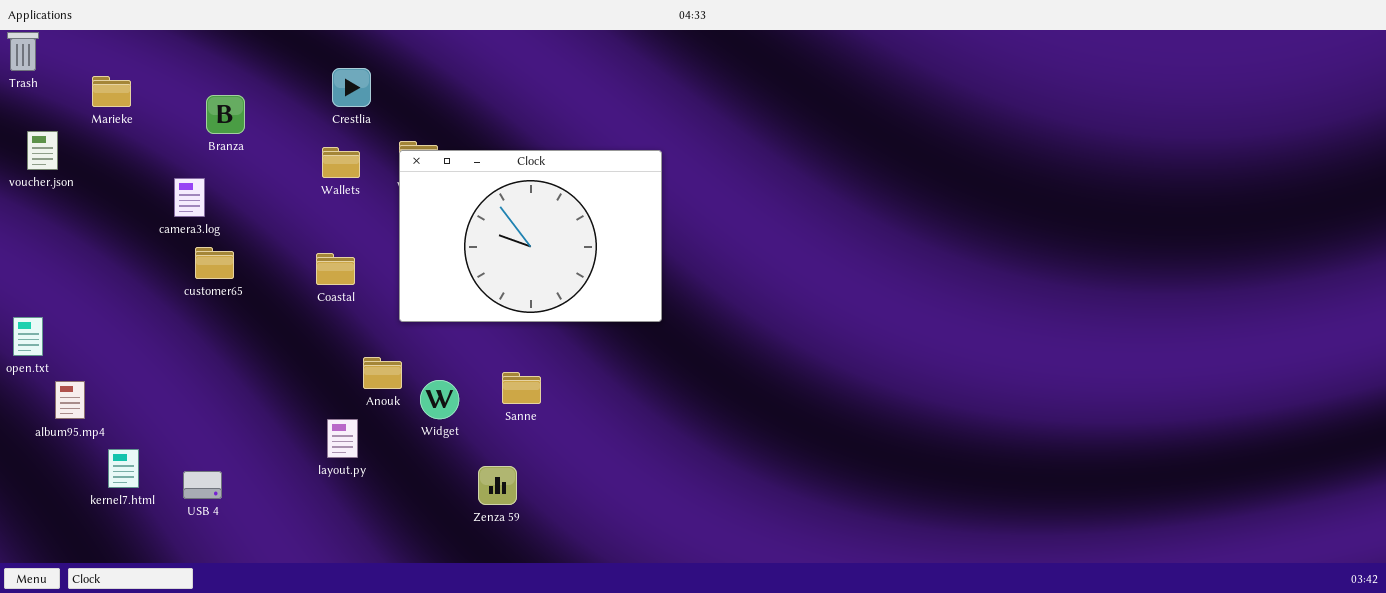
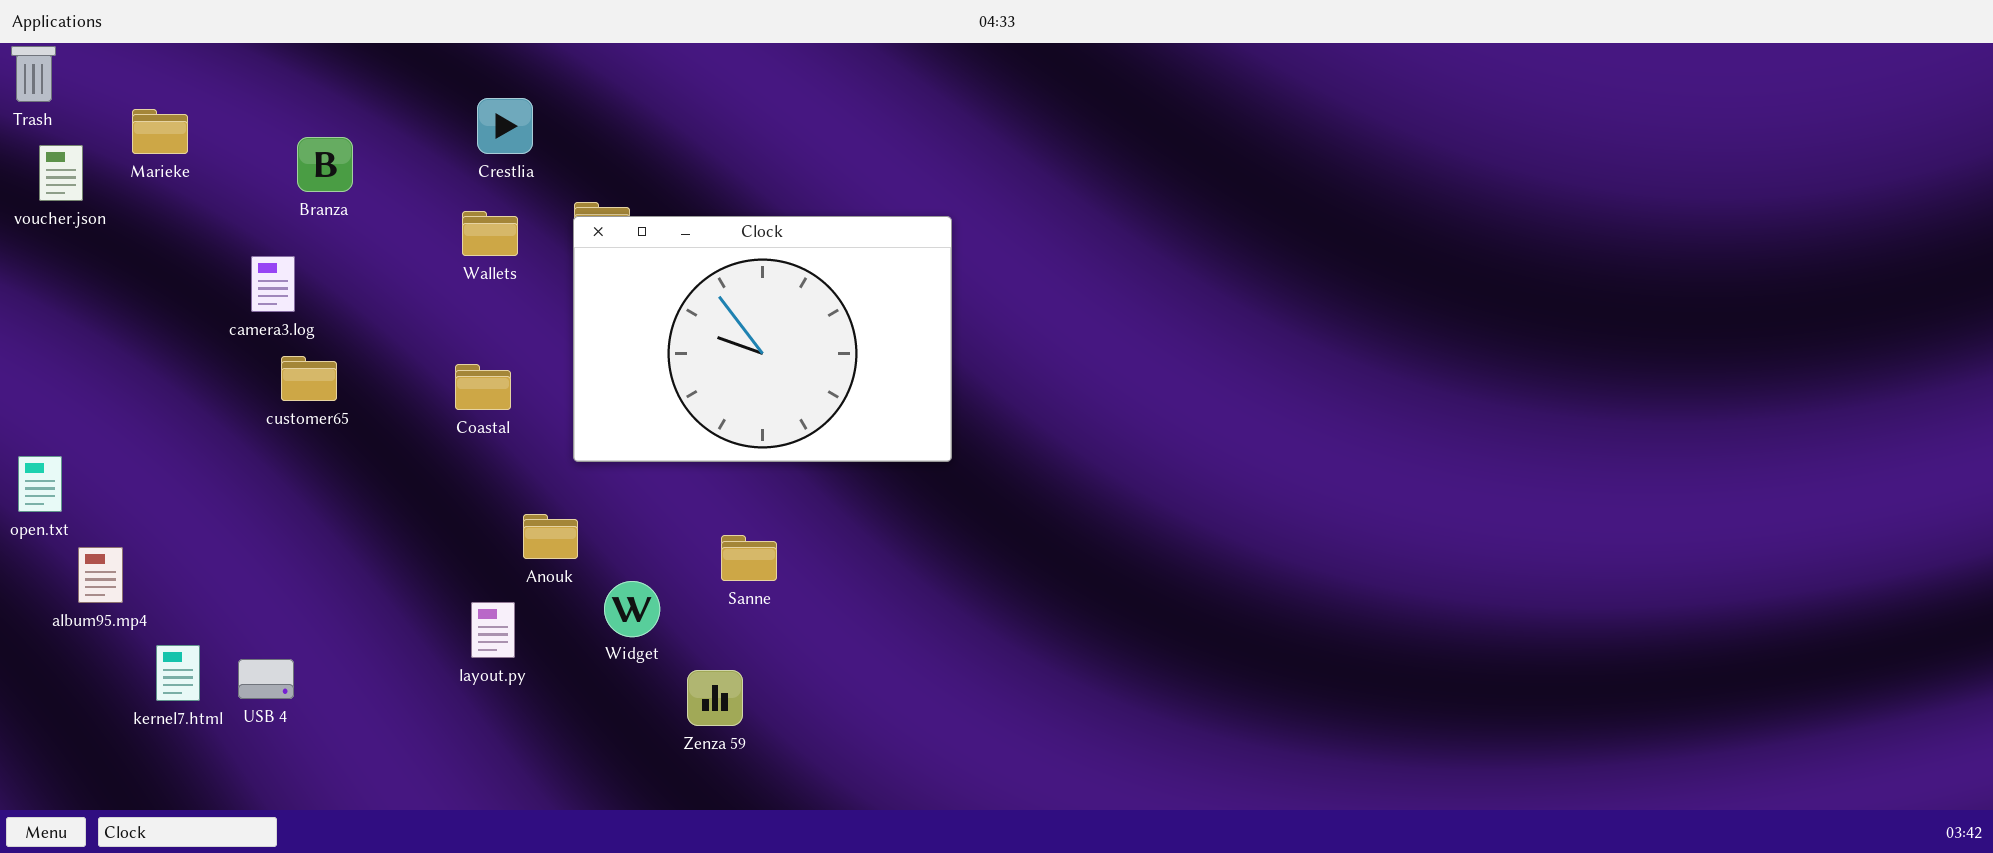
voucher.json: [27,131,58,170] -> [39,145,83,201], moved
Widget: [420,380,459,419] -> [604,581,660,637], moved
USB 4: [183,471,222,499] -> [238,659,294,699], moved

